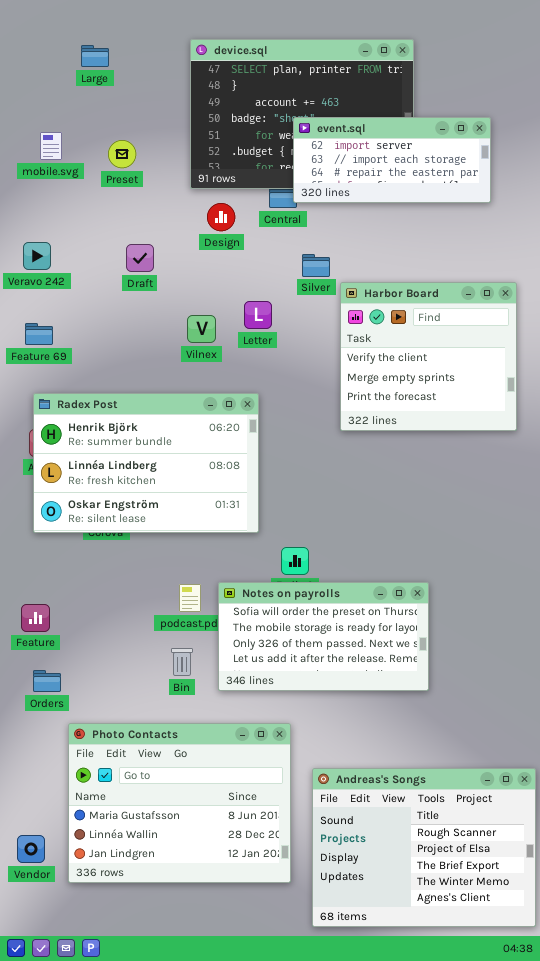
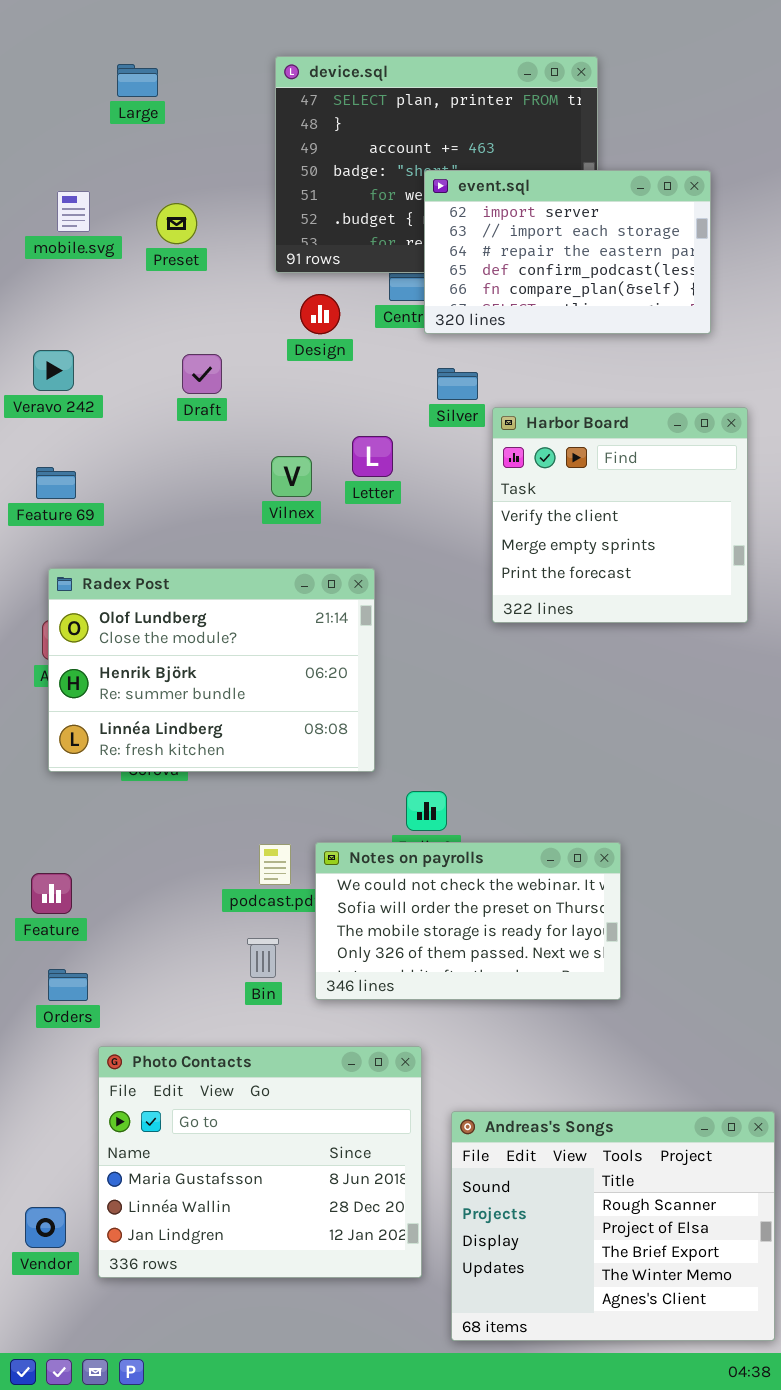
event.sql: [293,117,491,203] -> [424,170,711,334], resized
Radex Post: [33,393,259,533] -> [48,568,375,772], scrolled up 1 row
Notes on payrolls: [218,582,429,691] -> [315,842,621,1000], scrolled up 1 row

